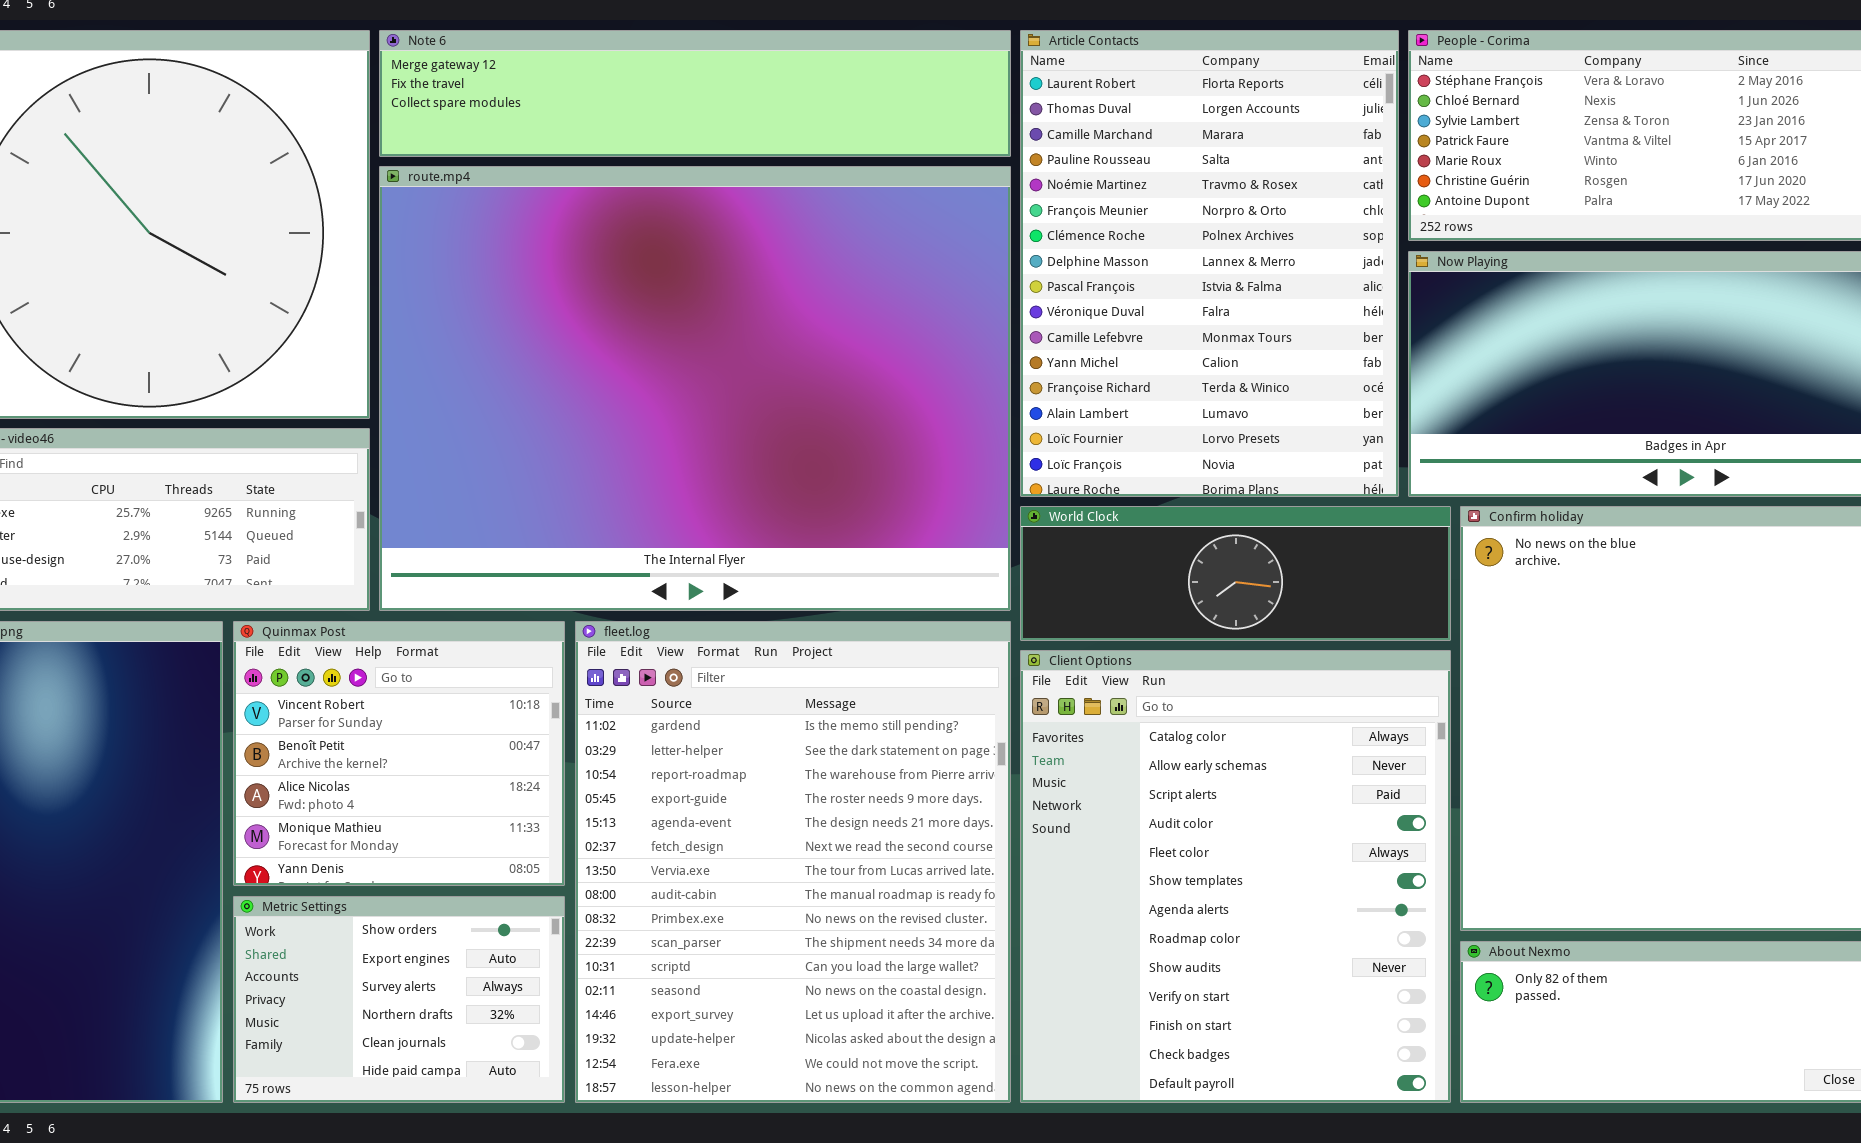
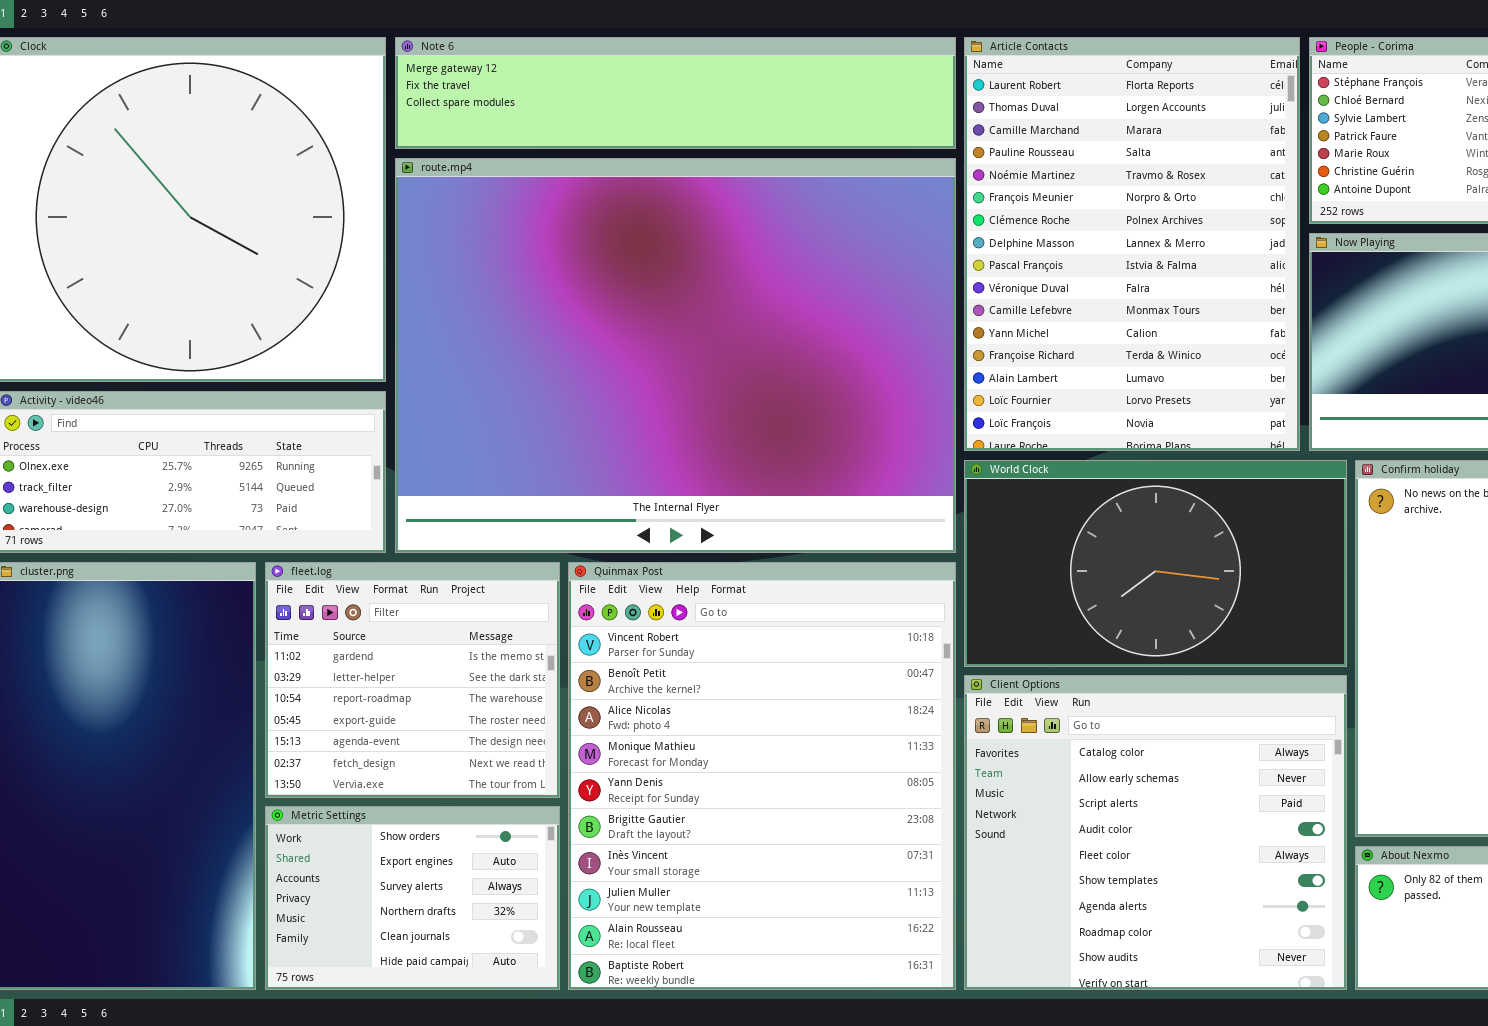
World Clock: [1020,506,1451,641] -> [964,460,1347,667], resized
Quinmax Post: [233,621,565,886] -> [568,562,956,990], moved, resized
fleet.log: [575,621,1011,1103] -> [265,562,560,798], moved, resized
Client Options: [1020,650,1451,1103] -> [964,675,1347,990], resized

